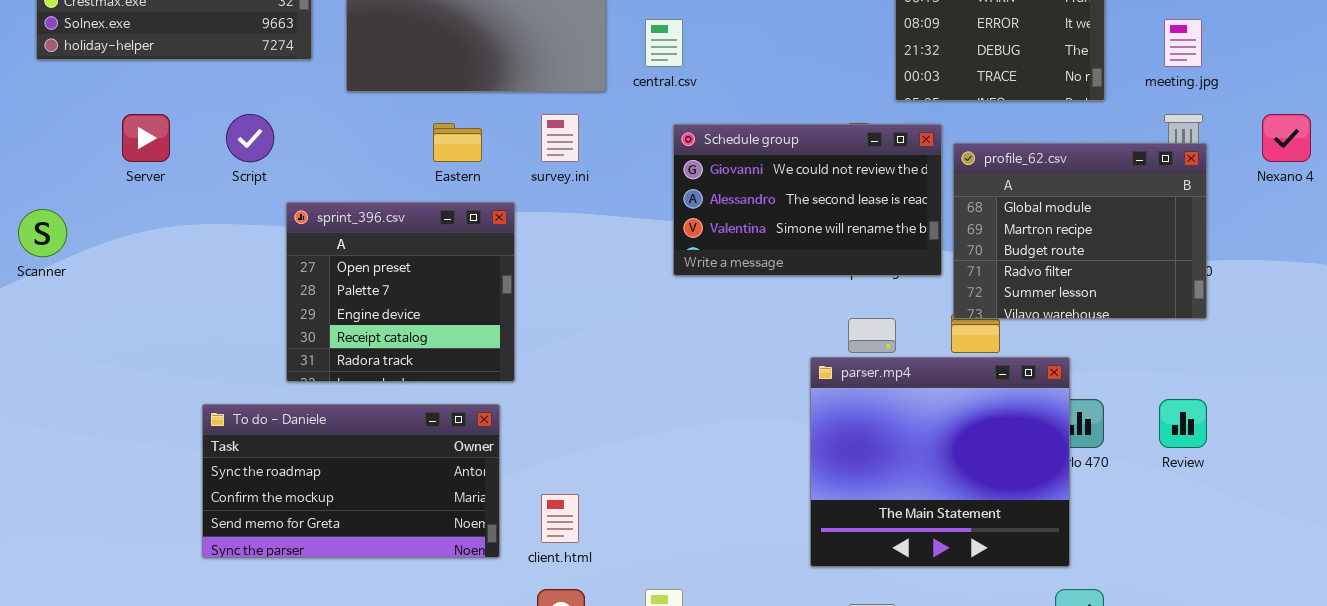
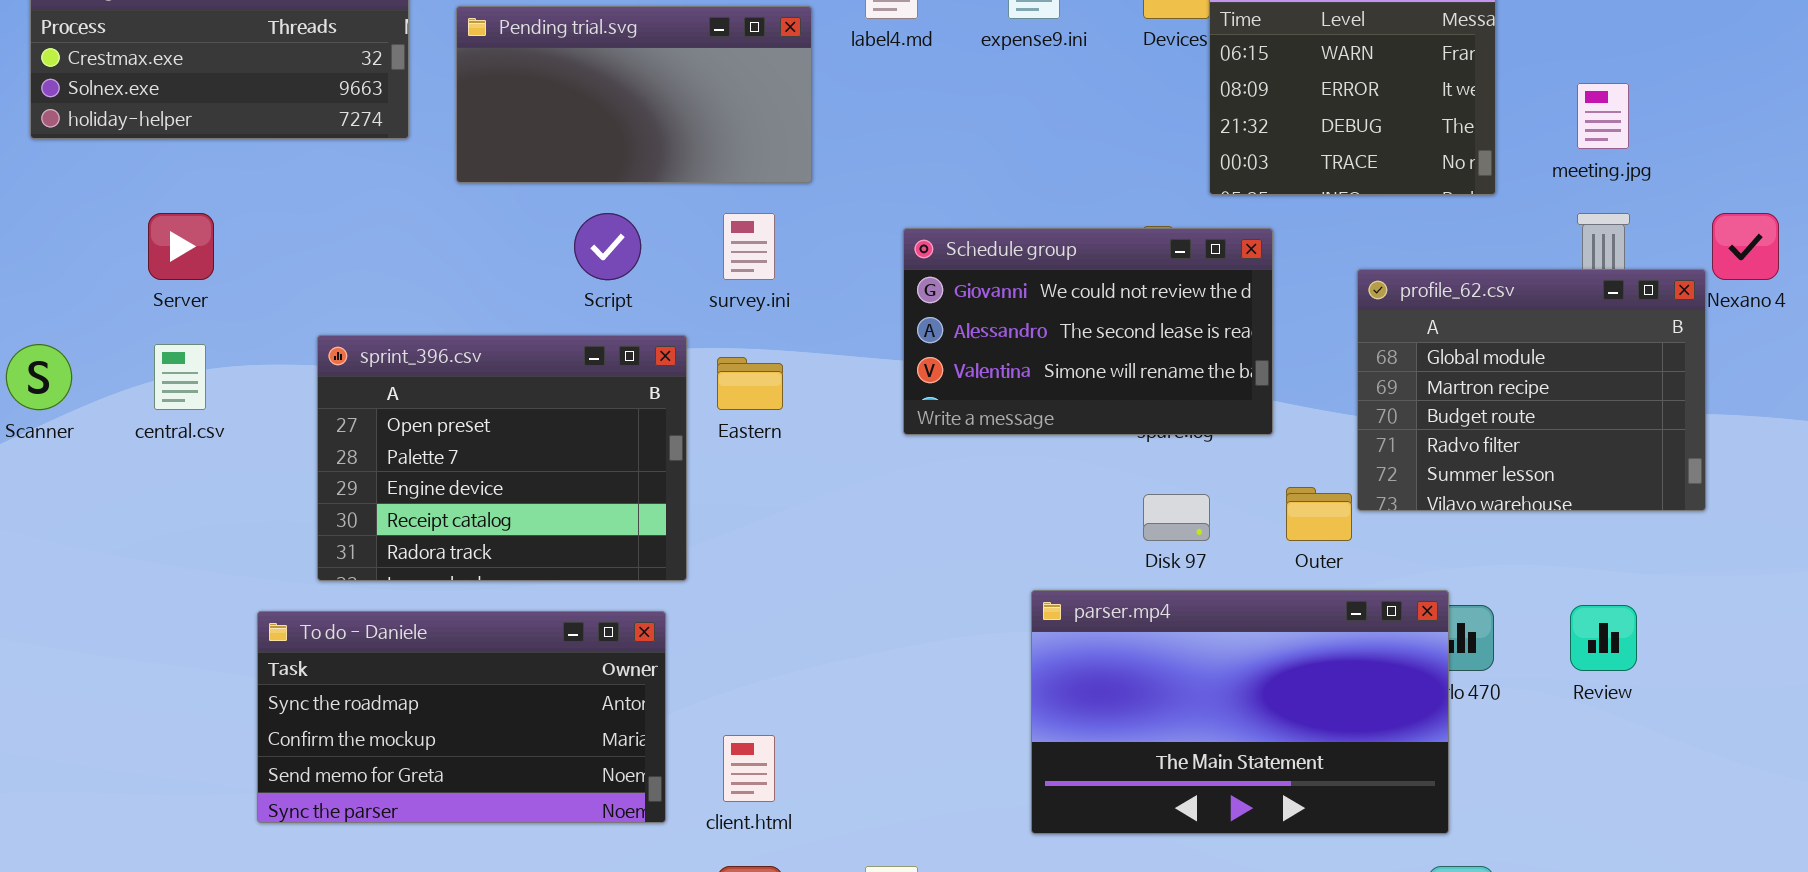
central.csv: [645,19,683,67] -> [154,344,206,410], moved
Script: [226,114,274,162] -> [574,213,641,280], moved
Eastern: [433,123,482,162] -> [717,357,783,410], moved
profile_62.csv: [953,143,1207,319] -> [1357,269,1706,511], moved
sprint_396.csv: [286,202,515,382] -> [317,335,687,581], resized
parser.mp4: [810,357,1070,567] -> [1031,590,1449,834], resized

